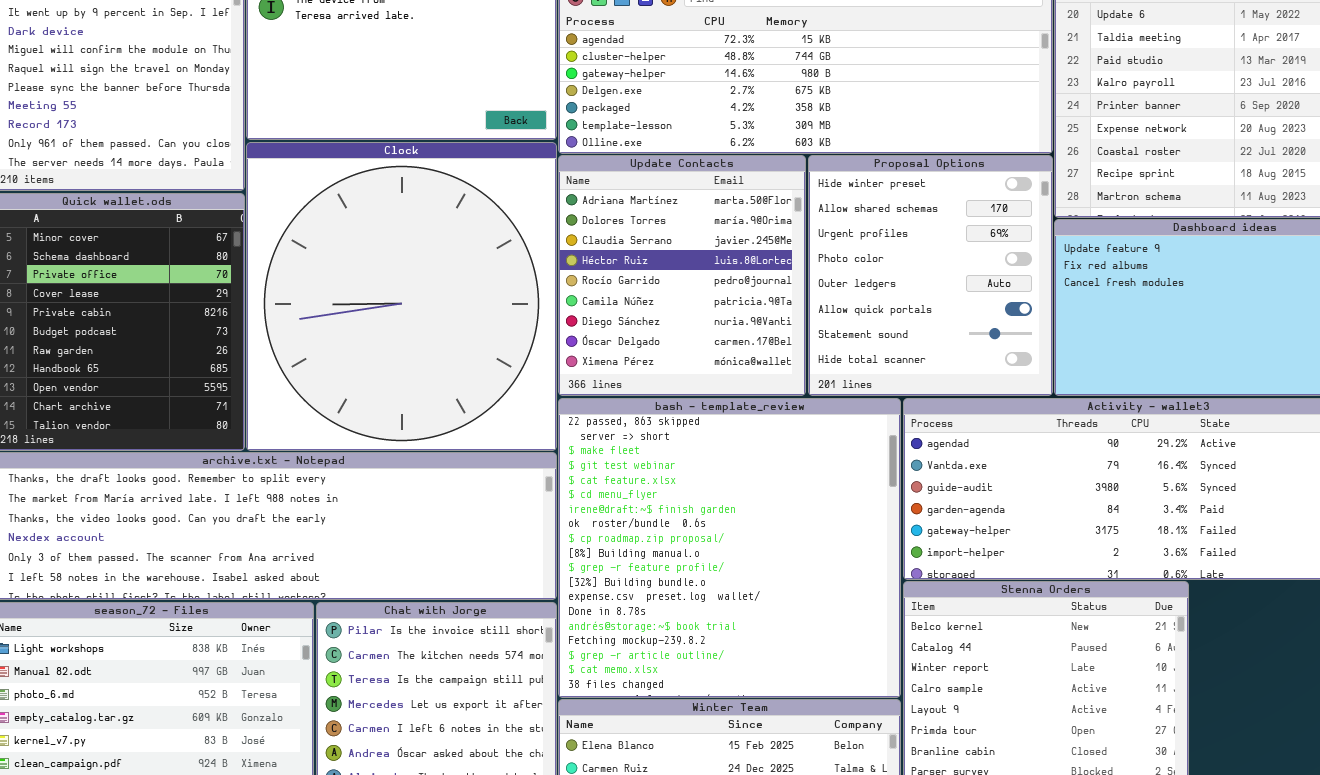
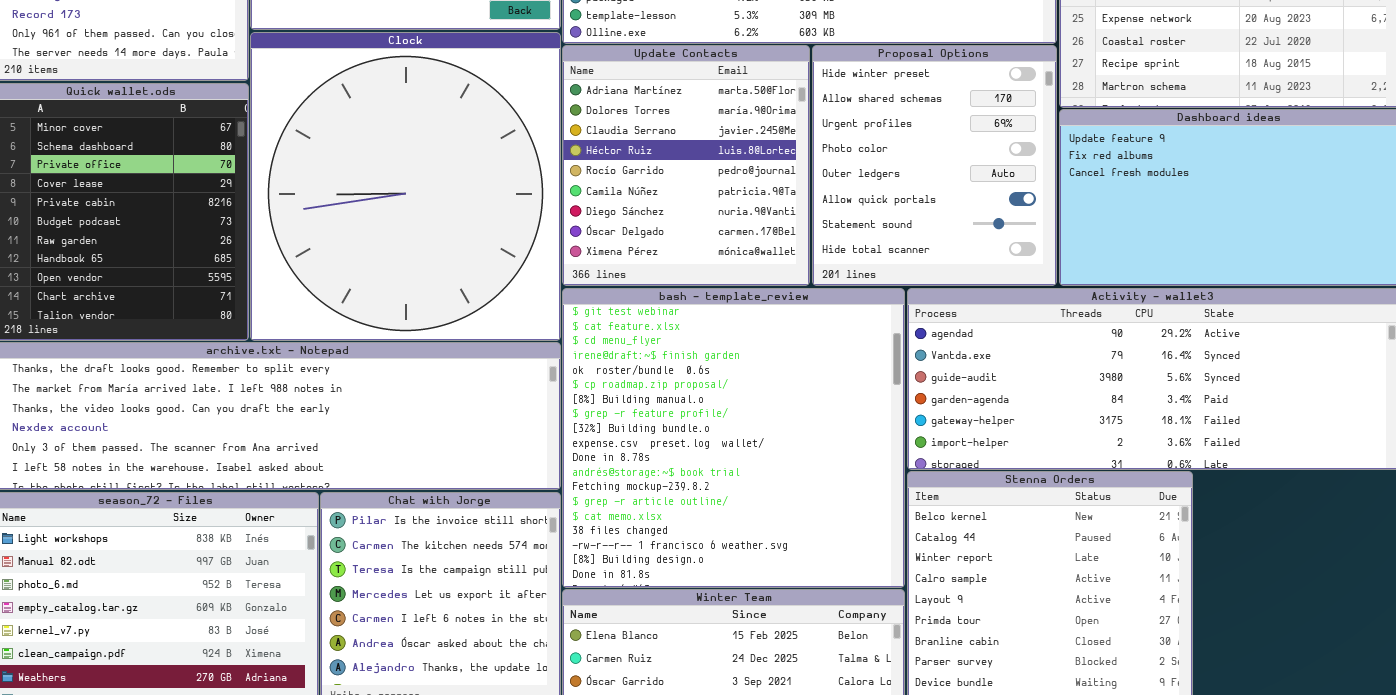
bash - template_review: [558,398,901,698] -> [562,288,905,588], scrolled down 3 rows

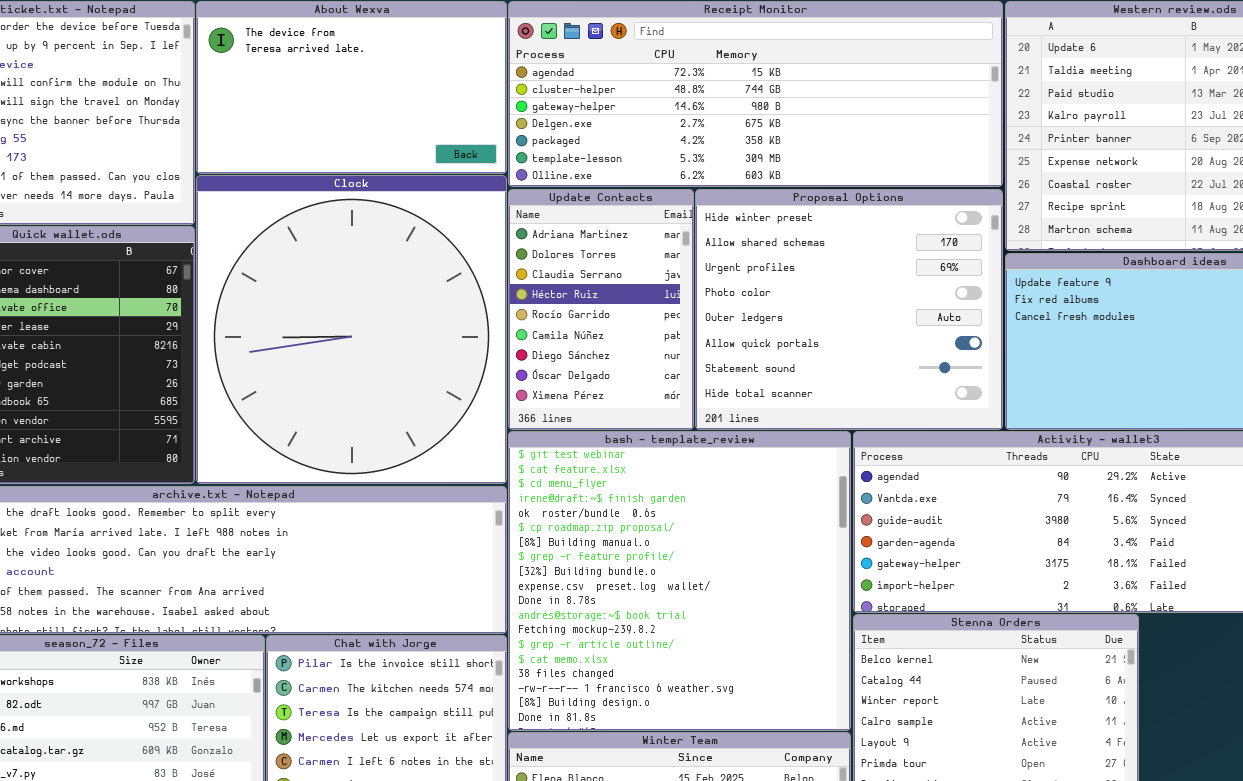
Update Contacts: [562,45,810,286] -> [508,189,694,430], resized
Proposal Options: [812,45,1057,286] -> [695,189,1003,430], resized

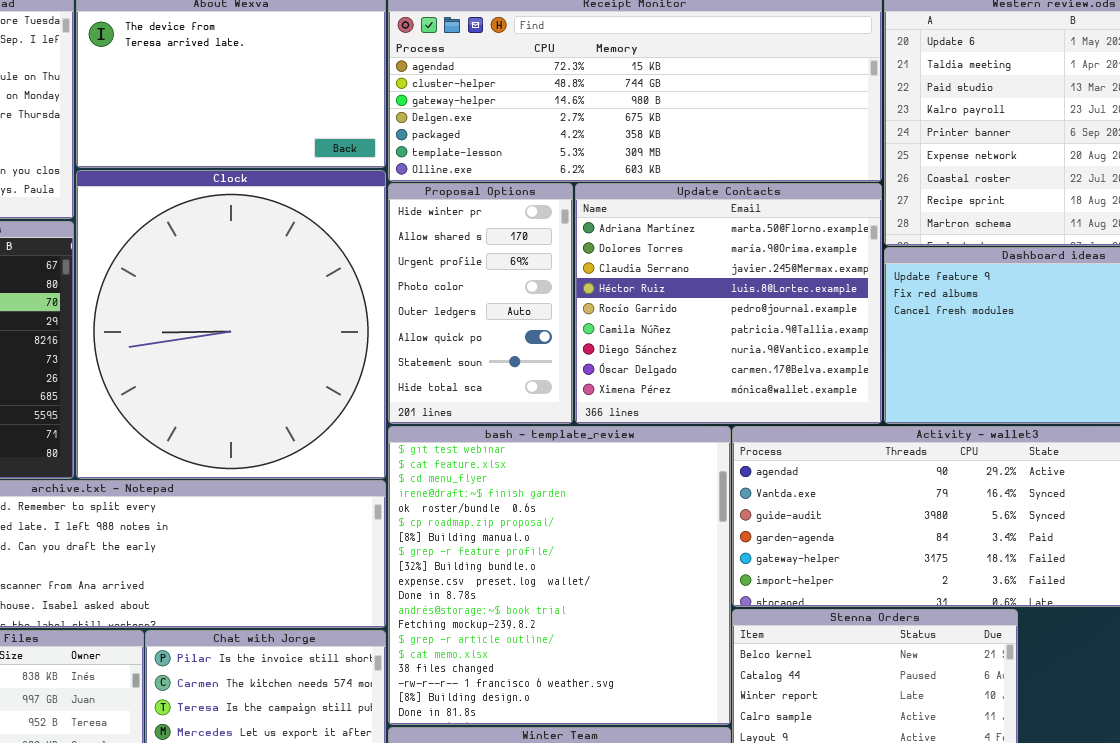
Update Contacts: [508,189,694,430] -> [575,183,882,424], moved, resized
Proposal Options: [695,189,1003,430] -> [388,183,573,424], moved, resized

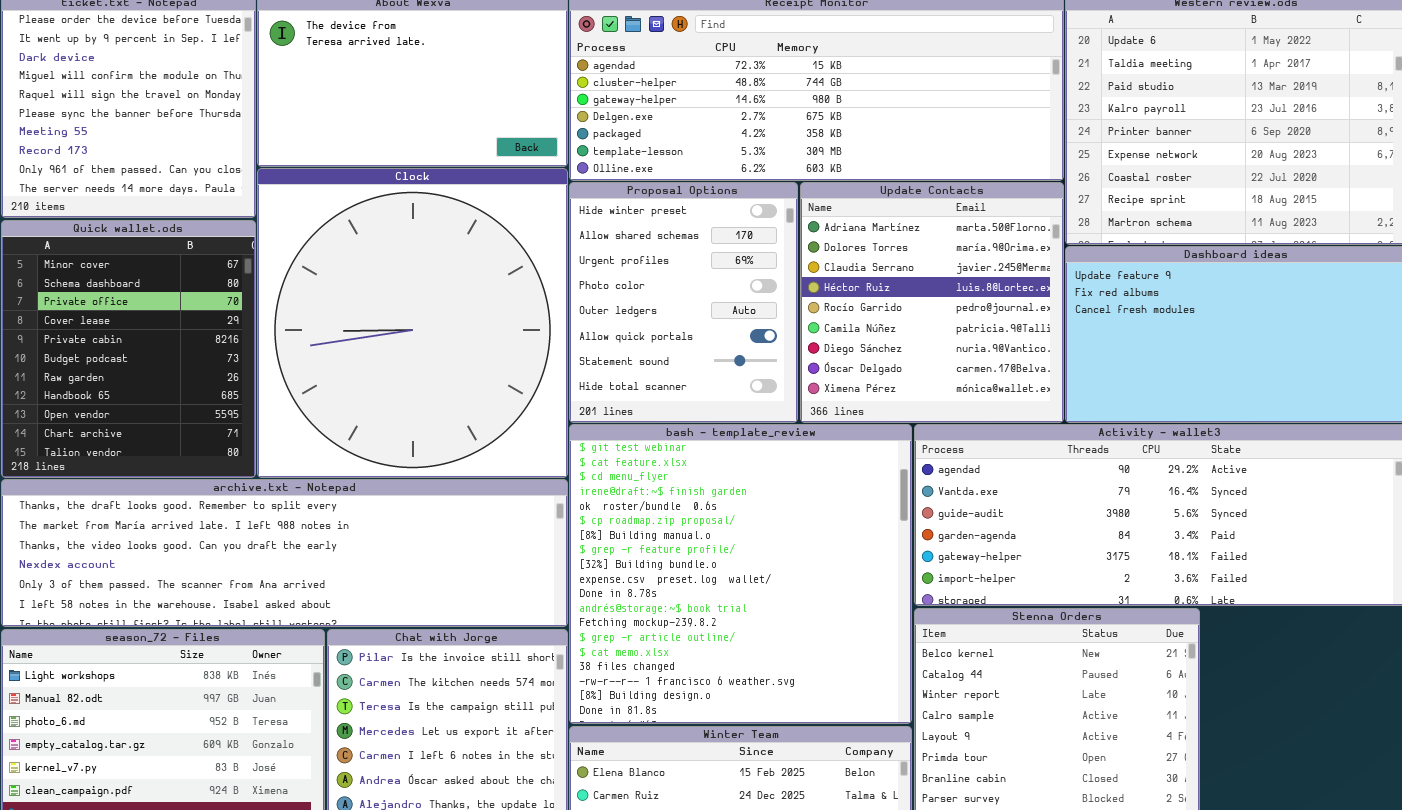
Proposal Options: [388,183,573,424] -> [569,182,798,423], resized
Update Contacts: [575,183,882,424] -> [800,182,1064,423], resized

